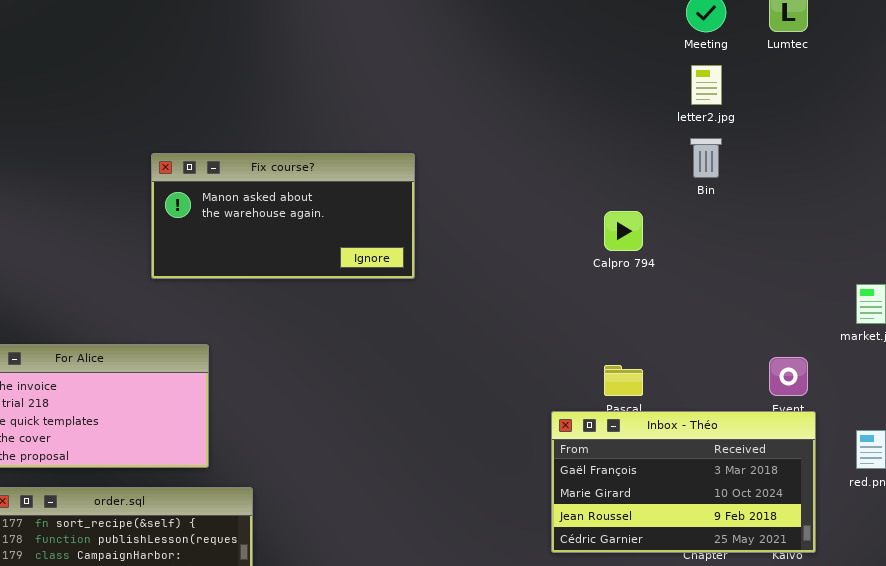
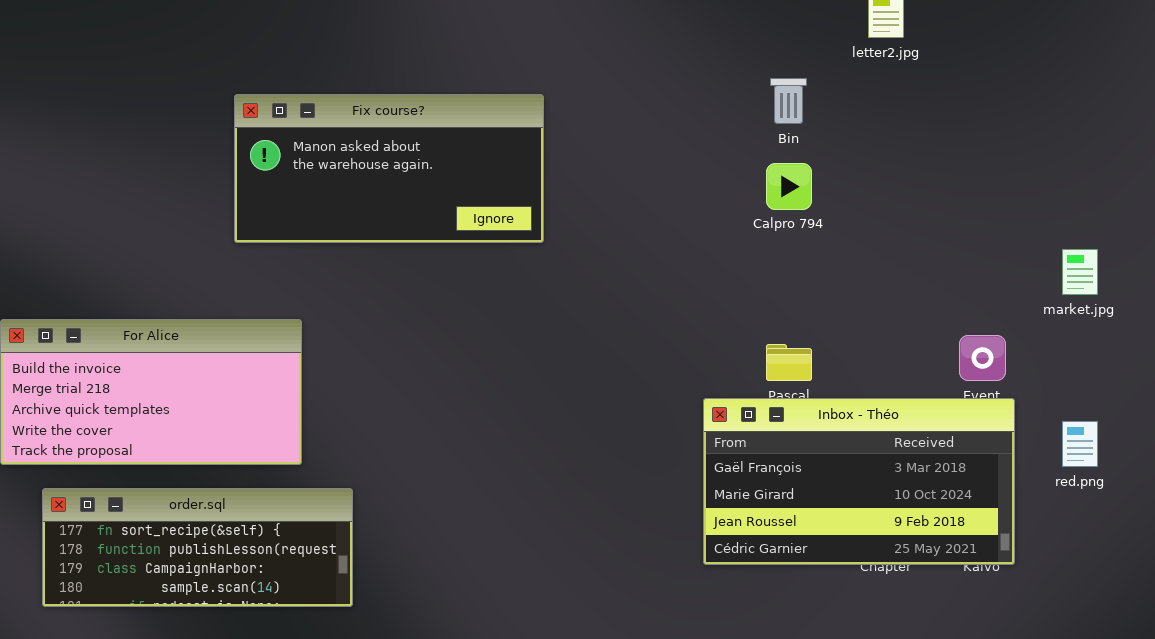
Bin: [690,138,722,178] -> [770,78,807,124], moved

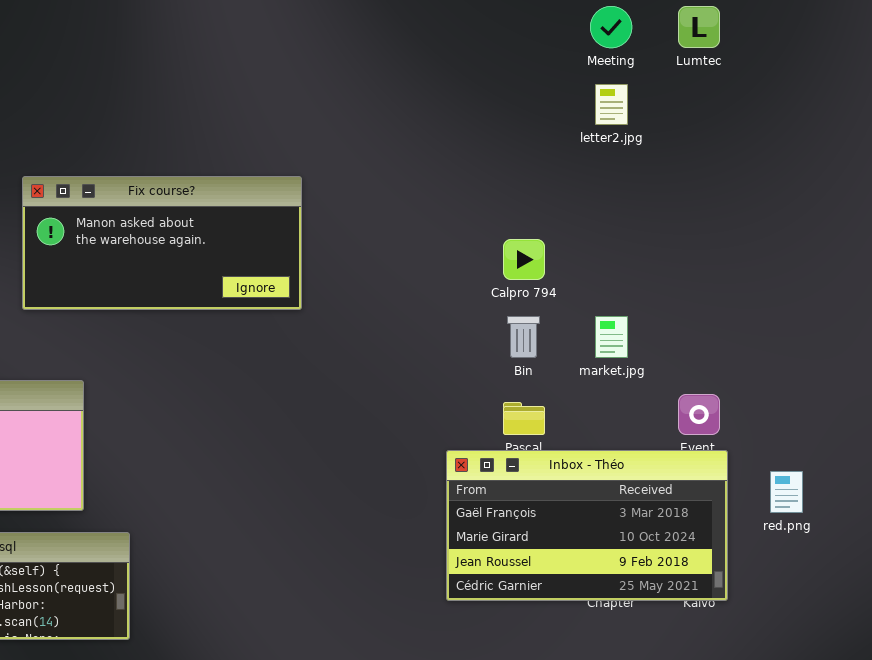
Bin: [770,78,807,124] -> [507,316,540,358], moved
market.jpg: [1062,249,1098,295] -> [595,316,628,358], moved

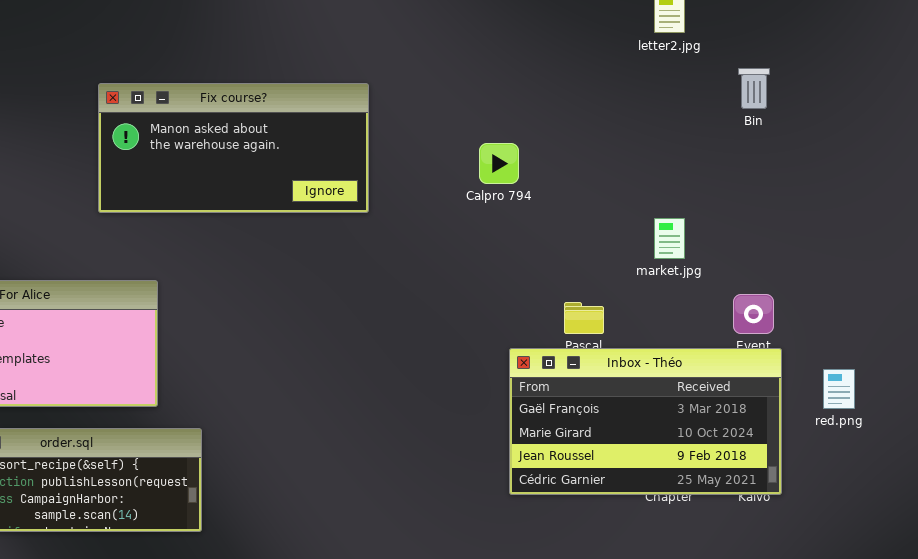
Calpro 794: [503,239,545,280] -> [479,143,519,184], moved
Bin: [507,316,540,358] -> [738,68,770,109], moved

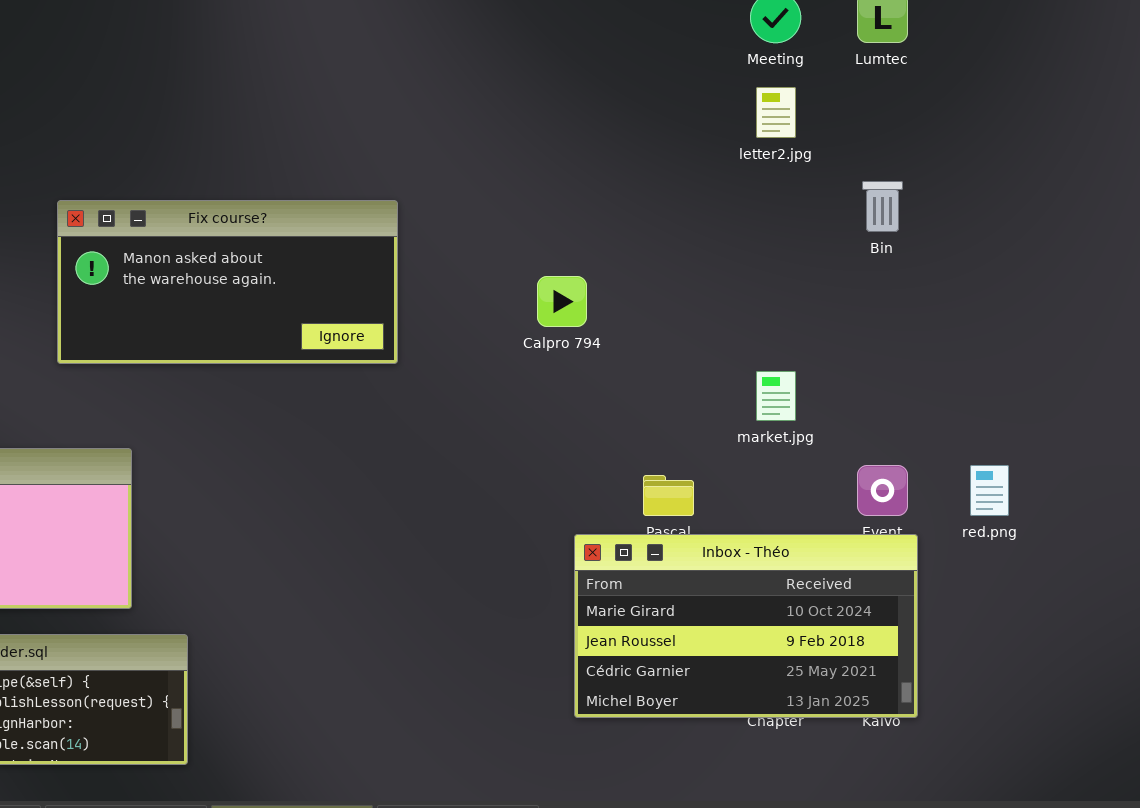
Inbox - Théo: [509,348,782,495] -> [574,534,918,718], scrolled down 1 row
red.png: [823,369,855,409] -> [970,465,1009,516], moved

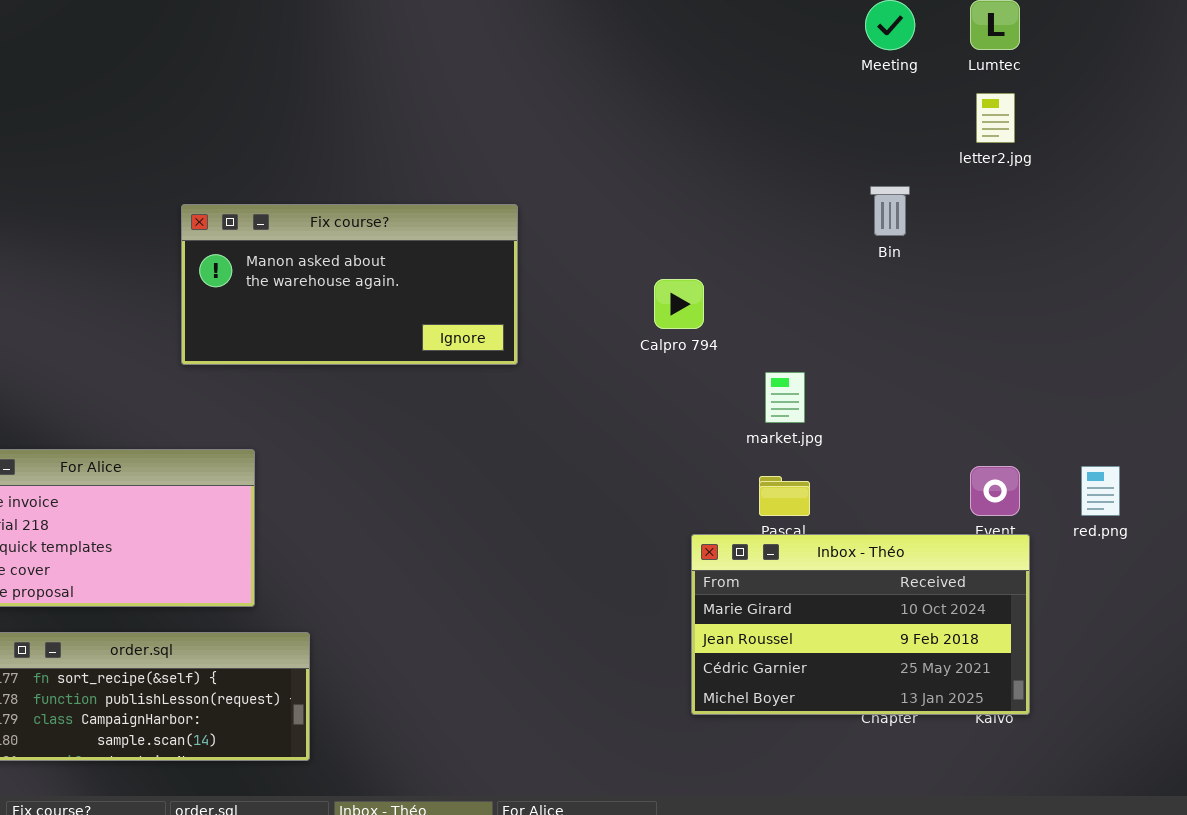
letter2.jpg: [756,87,796,138] -> [976,93,1015,143], moved
Bin: [862,181,903,232] -> [870,186,910,236], moved
market.jpg: [756,371,796,421] -> [765,372,805,423], moved

